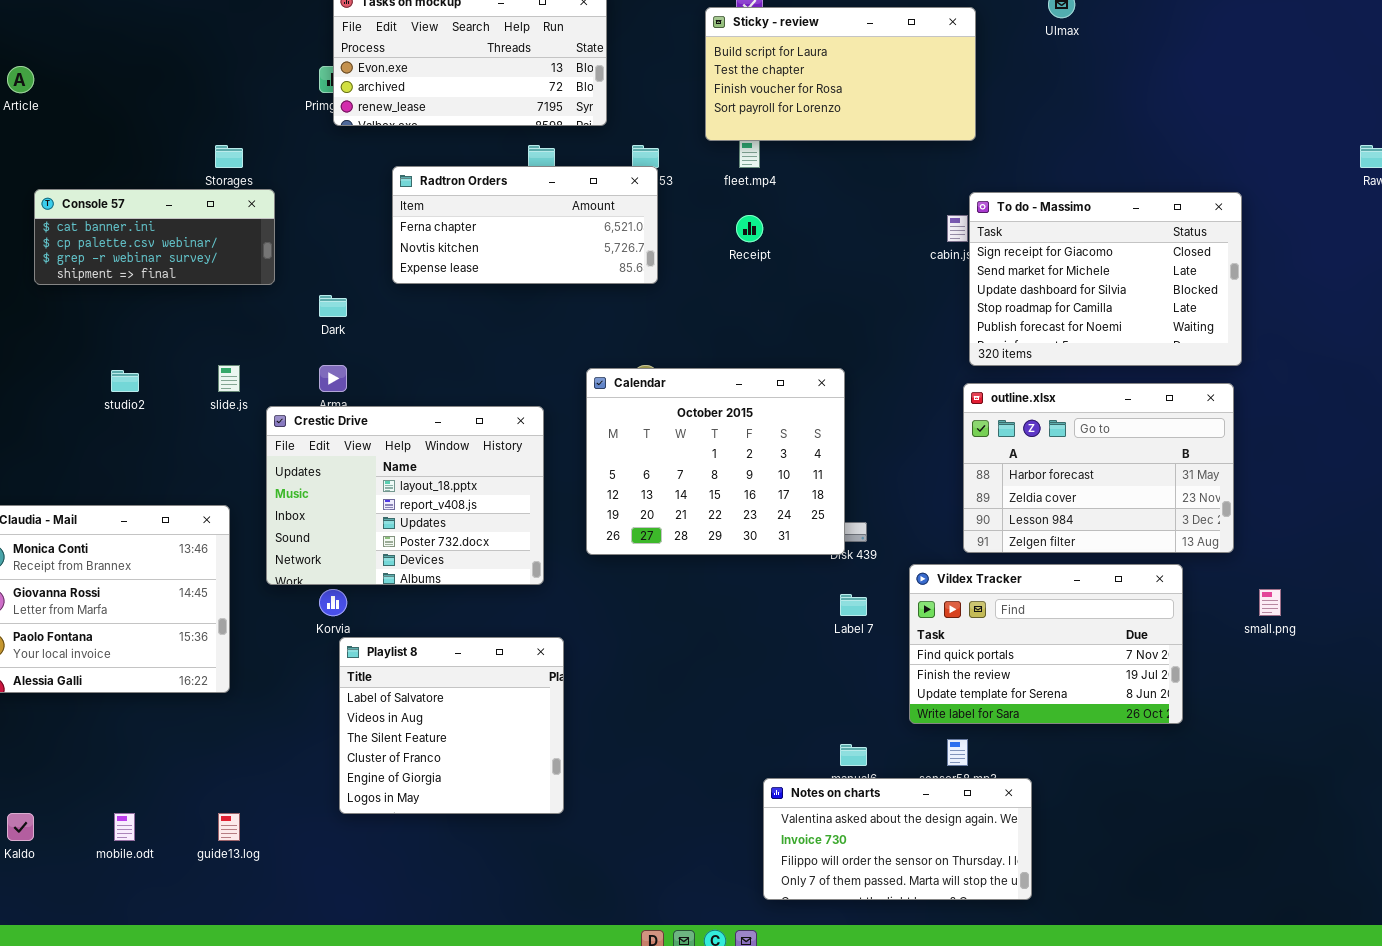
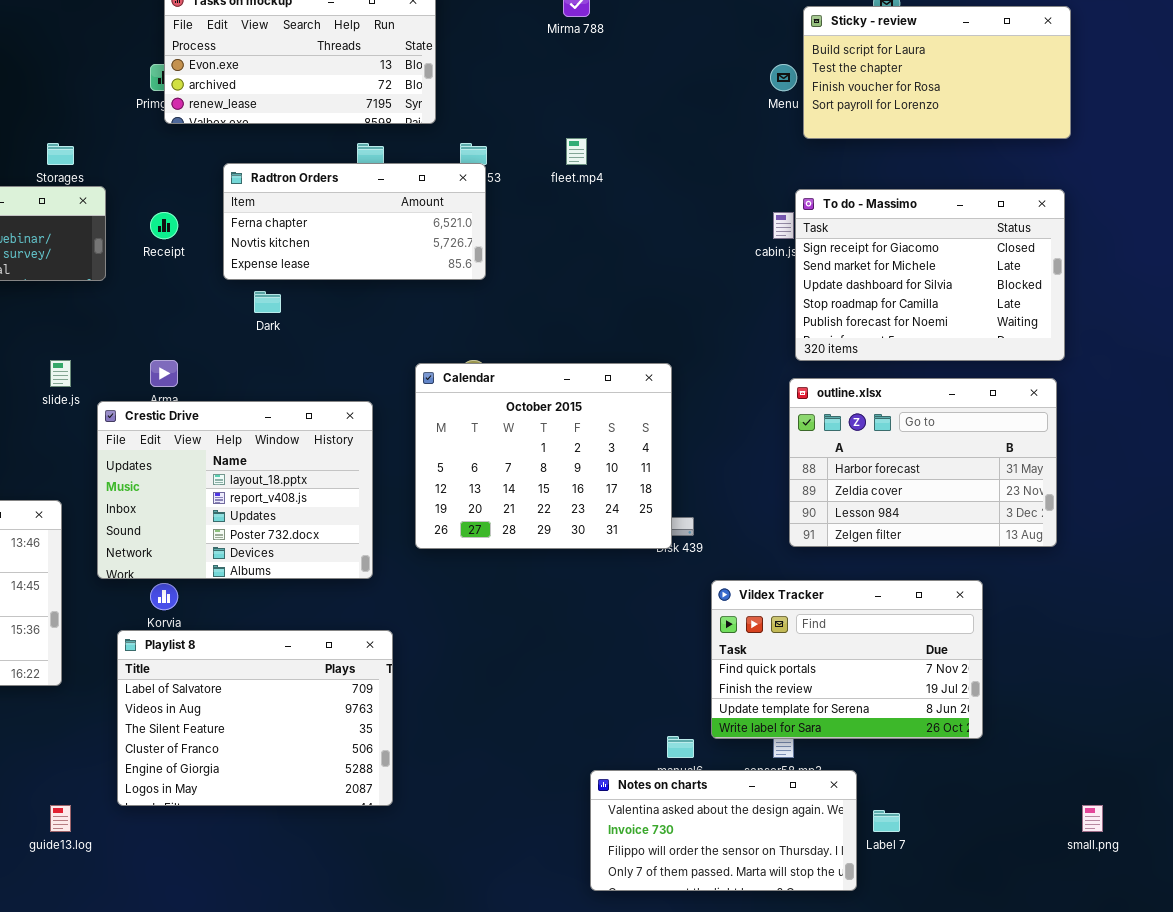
Sticky - review: [705,7,976,141] -> [803,6,1071,139], moved
Receipt: [736,215,763,242] -> [150,212,178,239], moved
Dark: [319,295,347,317] -> [254,291,281,313], moved
Vildex Tracker: [909,564,1183,724] -> [711,580,983,739], moved
small.png: [1259,589,1281,616] -> [1082,805,1103,832], moved
Label 7: [840,594,867,616] -> [873,810,900,832], moved
Playlist 8: [339,637,564,814] -> [117,630,393,806], resized

